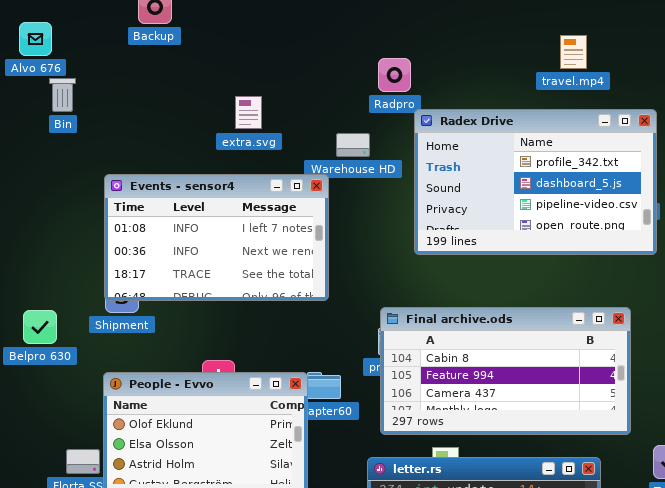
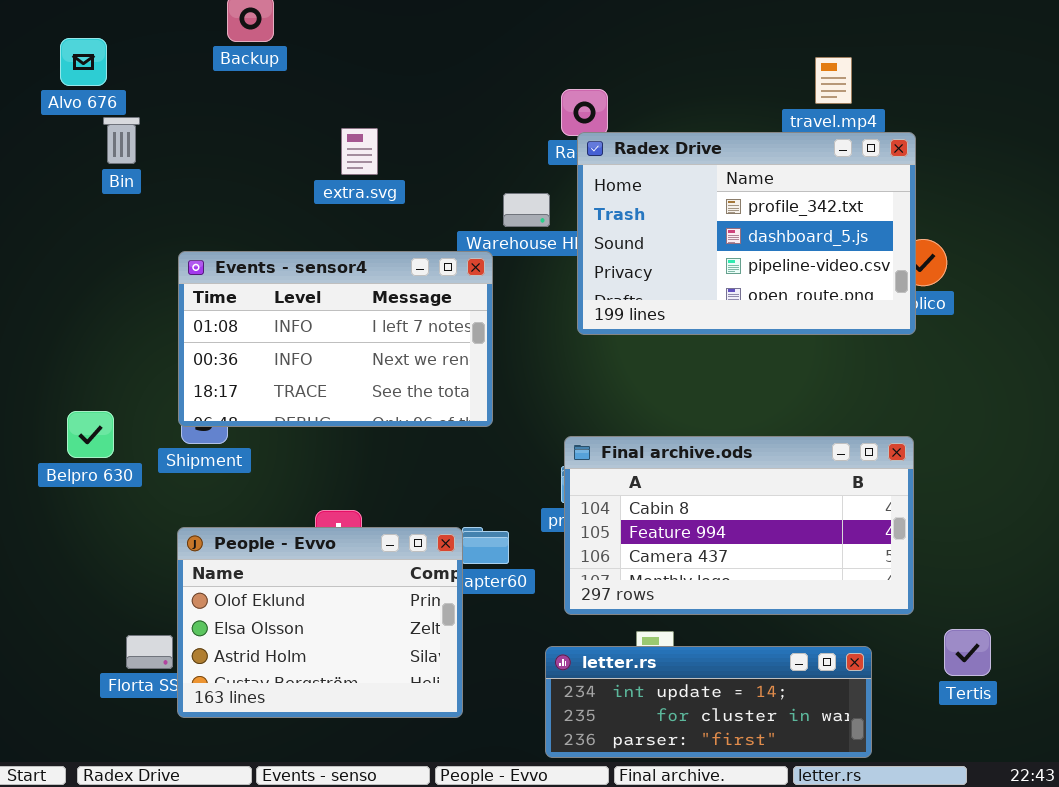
extra.svg: [235,96,262,129] -> [341,128,378,175], moved
Radex Drive: [414,109,657,255] -> [577,132,916,335], moved
Belpro 630: [23,310,57,344] -> [67,411,114,458], moved

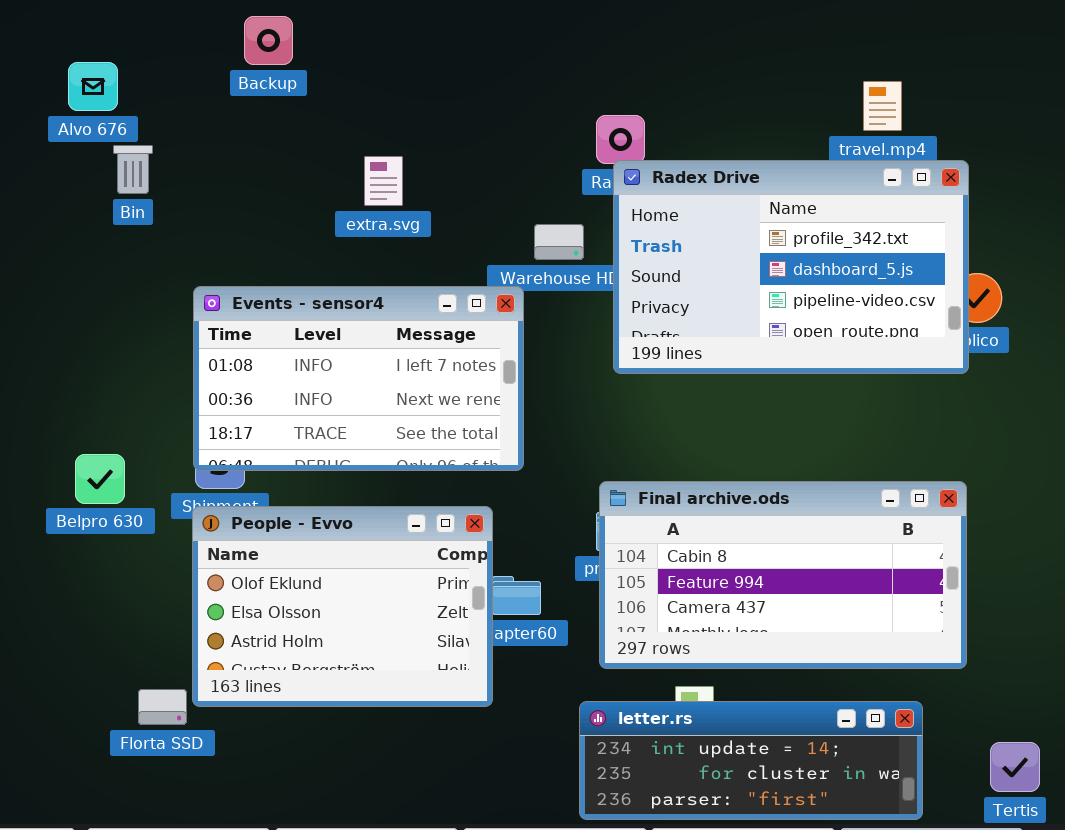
People - Evvo: [177,527,463,718] -> [192,506,493,707], moved
Tertis: [944,629,991,676] -> [990,742,1040,792], moved

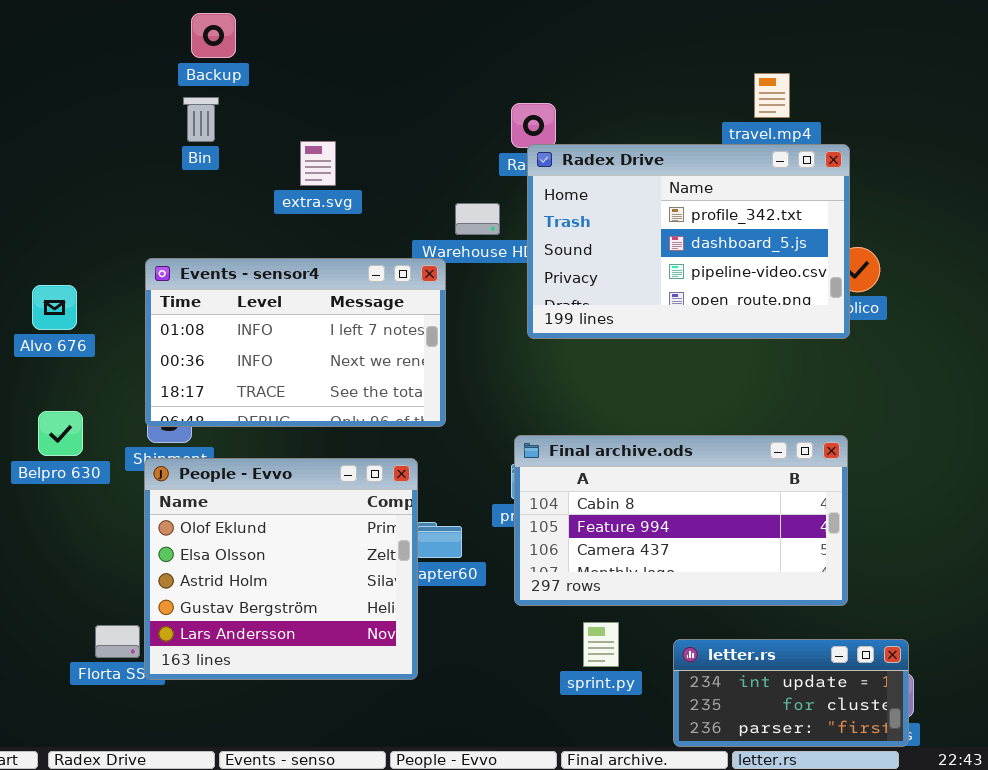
Alvo 676: [68,62,118,111] -> [32,285,77,330], moved
Bin: [113,145,153,194] -> [183,97,219,142], moved
People - Evvo: [192,506,493,707] -> [144,458,418,680], resized
letter.rs: [579,701,923,820] -> [673,639,909,747], moved, resized

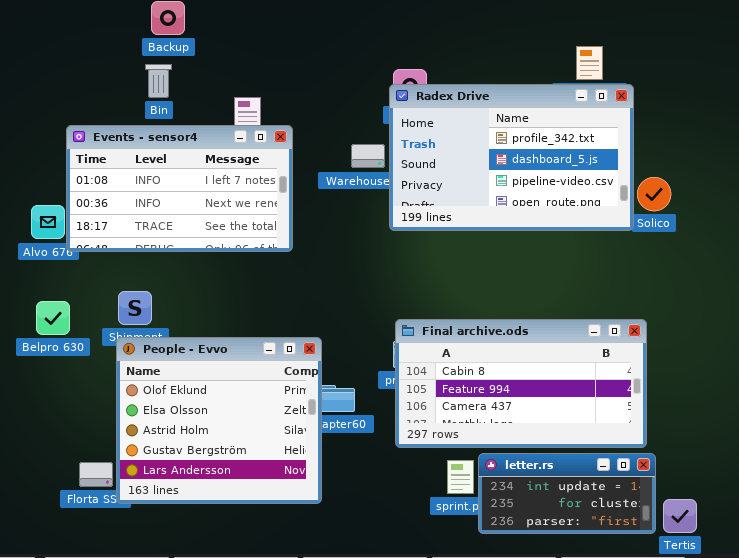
Radex Drive: [527,144,850,339] -> [389,84,634,231], moved
Events - sensor4: [145,258,446,427] -> [66,125,293,252], moved
letter.rs: [673,639,909,747] -> [478,453,656,534], moved

